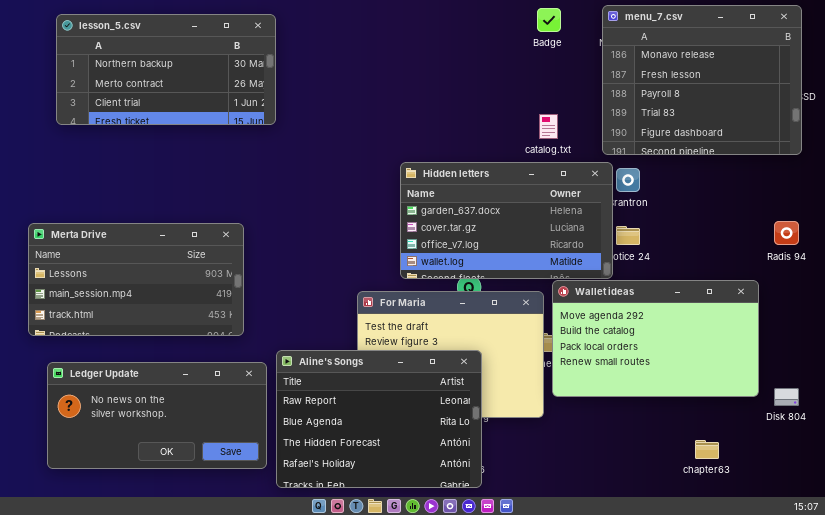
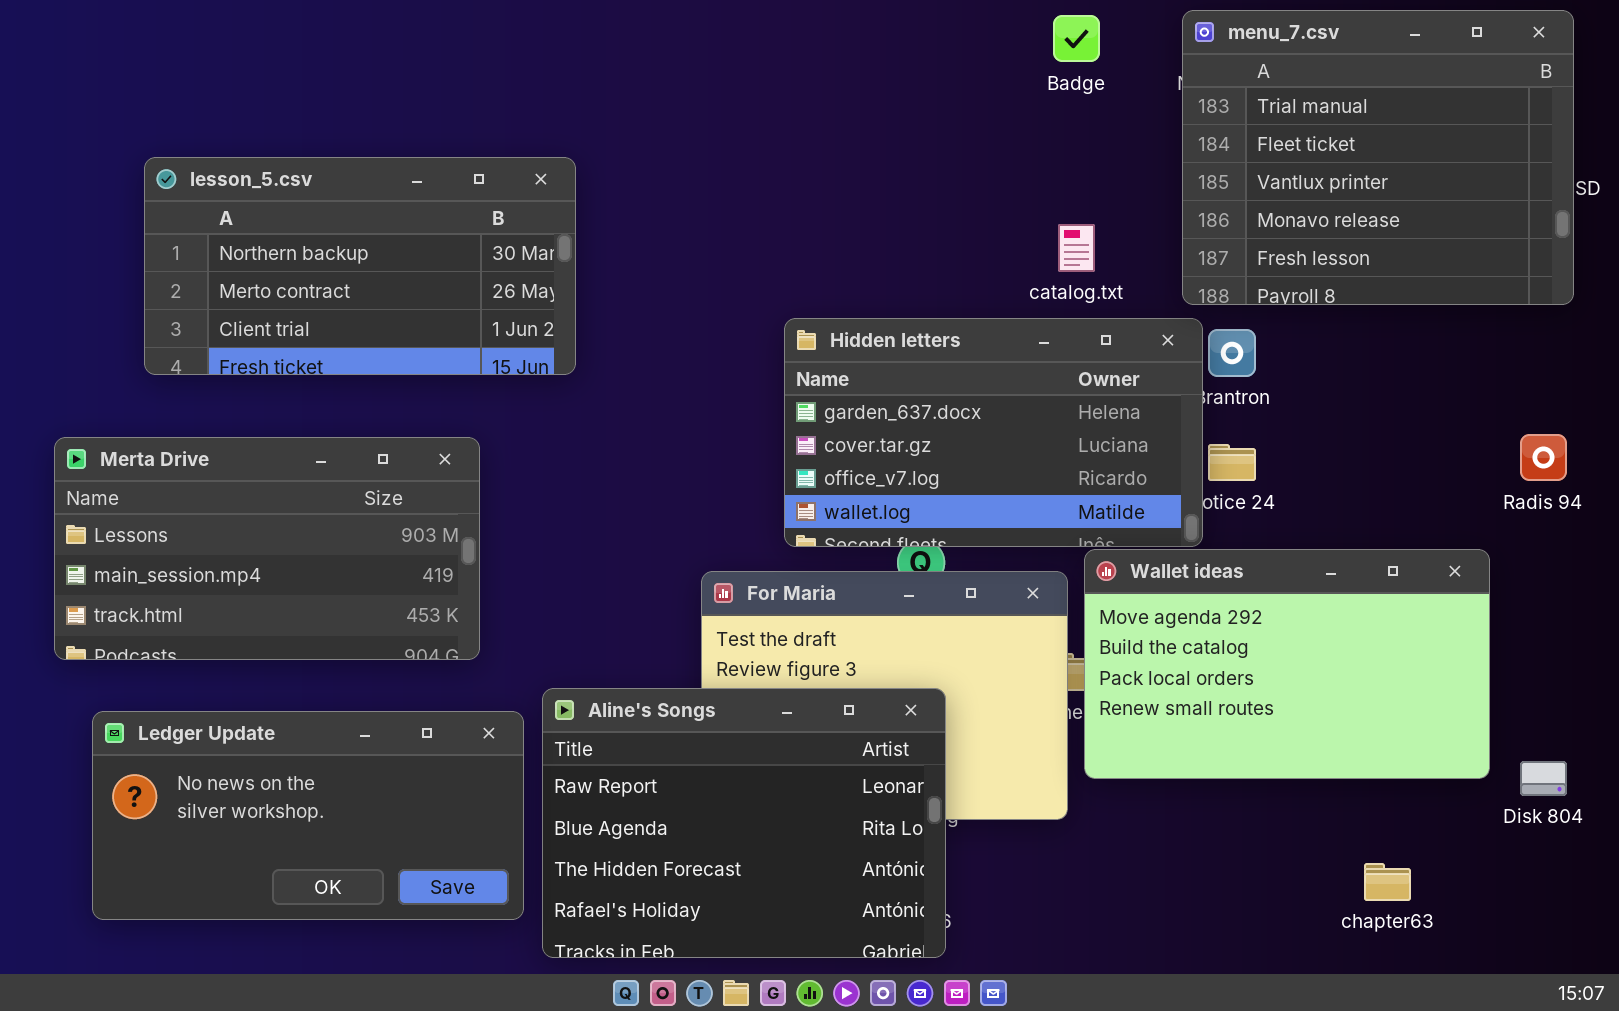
menu_7.csv: [602,5,802,155] -> [1182,10,1574,305], scrolled up 3 rows
lesson_5.csv: [56,14,276,125] -> [144,157,576,375], moved

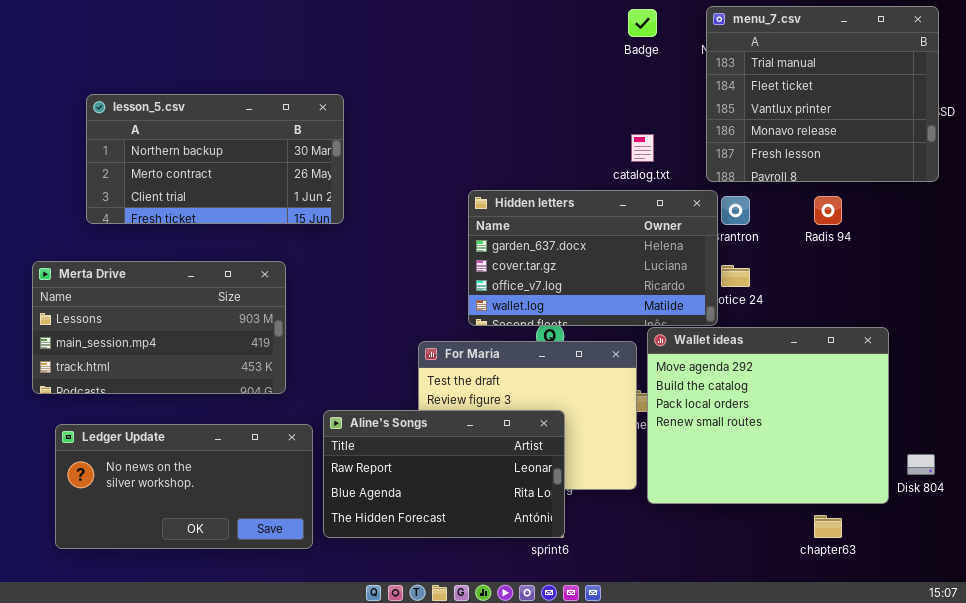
Radis 94: [1520,434,1567,481] -> [814,196,842,225], moved
Wallet ideas: [1084,549,1490,779] -> [647,327,889,504], resized
Aline's Songs: [542,688,946,958] -> [323,410,565,538], resized

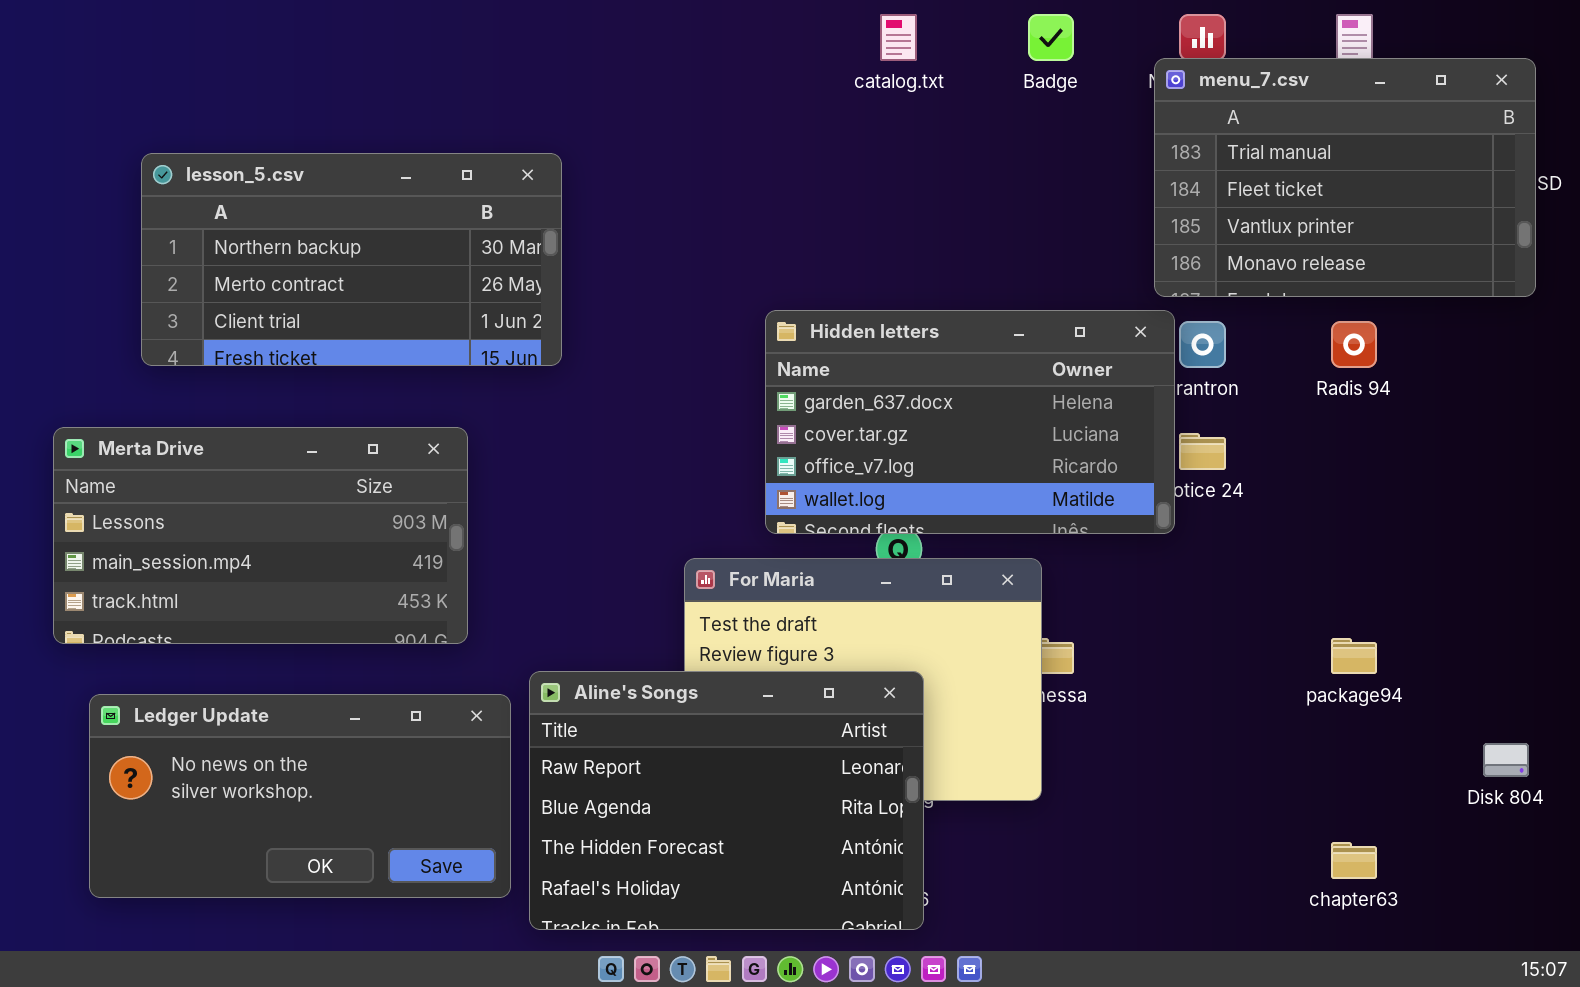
menu_7.csv: [706,6,939,182] -> [1154,58,1536,297], resized
catalog.txt: [631,134,654,162] -> [880,14,917,61], moved
Wallet ideas: [647,327,889,504] -> none, closed
Aline's Songs: [323,410,565,538] -> [529,671,924,930], resized

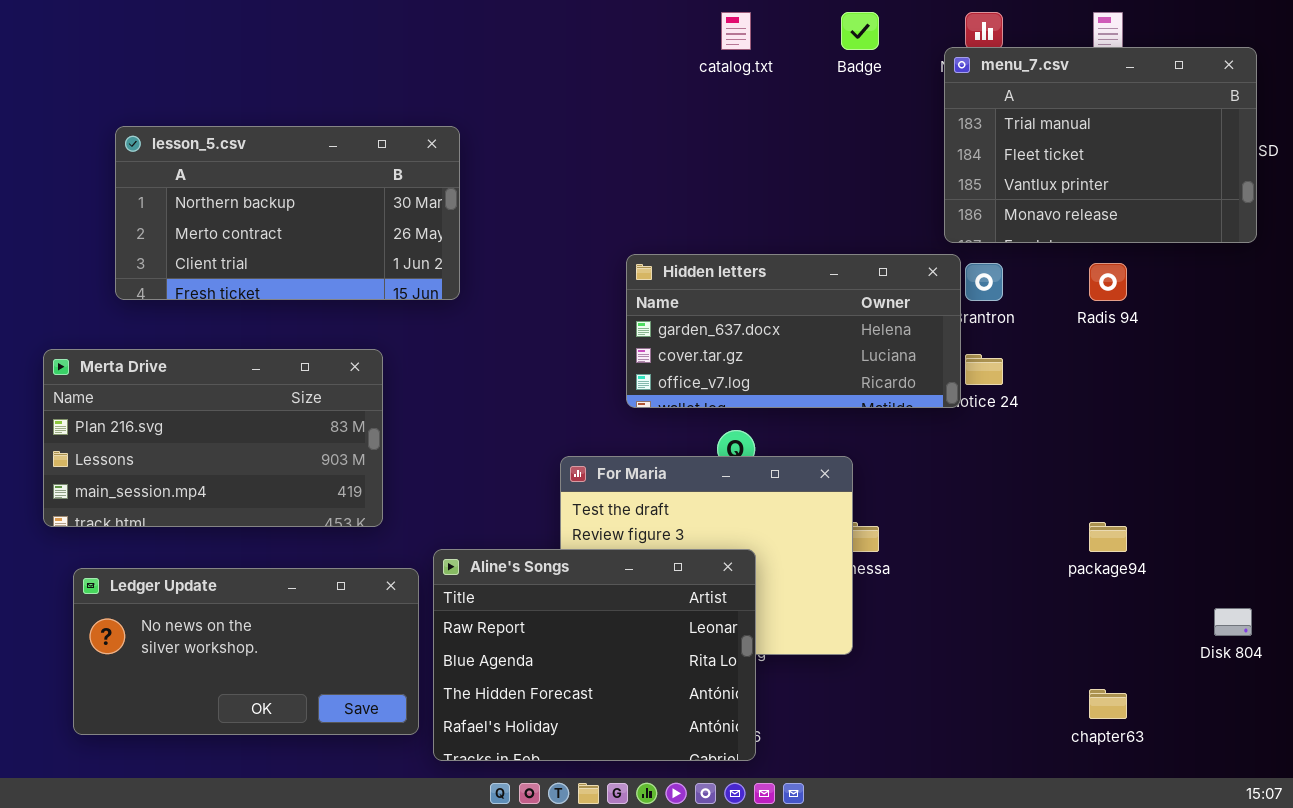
Hidden letters: [765,310,1175,534] -> [626,254,961,408], resized
Merta Drive: [53,427,468,644] -> [43,349,383,527], scrolled up 1 row

